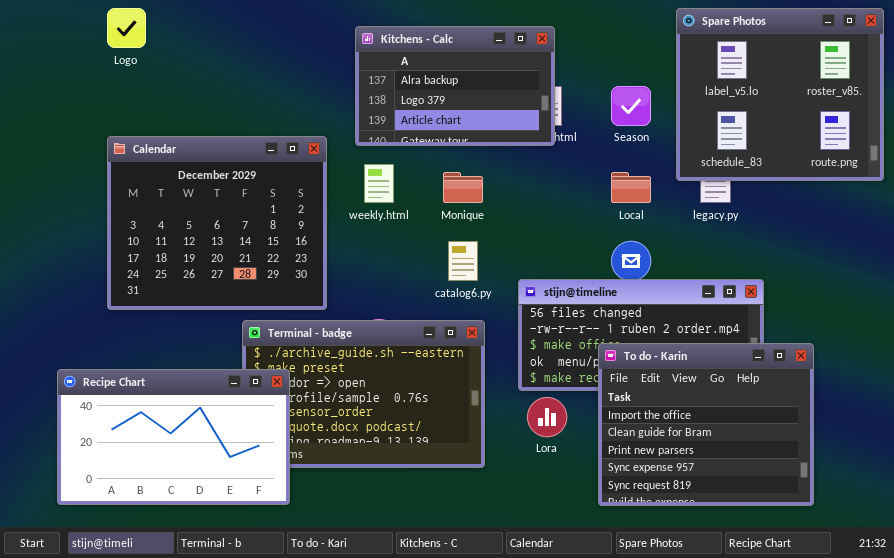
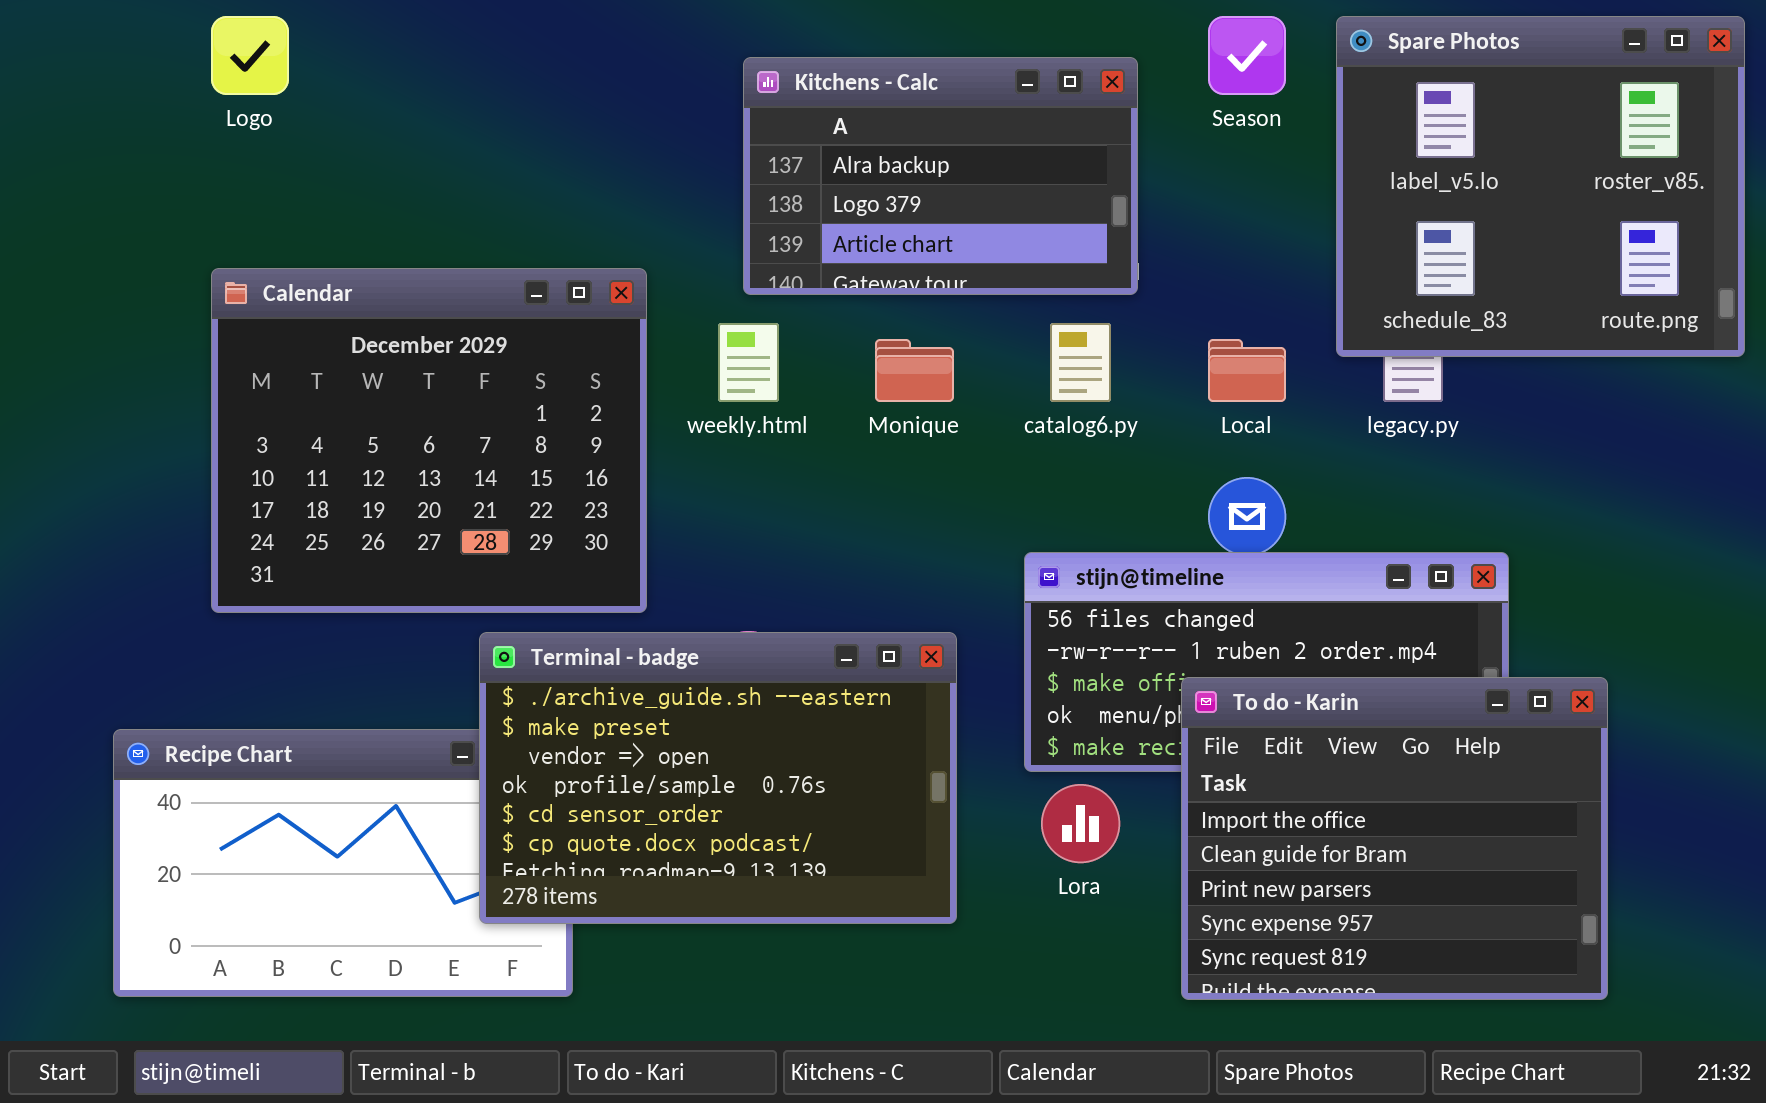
Kitchens - Calc: [355,26,555,146] -> [743,57,1138,295], moved
Season: [611,86,651,126] -> [1208,16,1286,95], moved
catalog6.py: [448,241,478,281] -> [1050,323,1111,402], moved
Terminal - badge: [242,320,485,468] -> [479,632,957,924], raised

